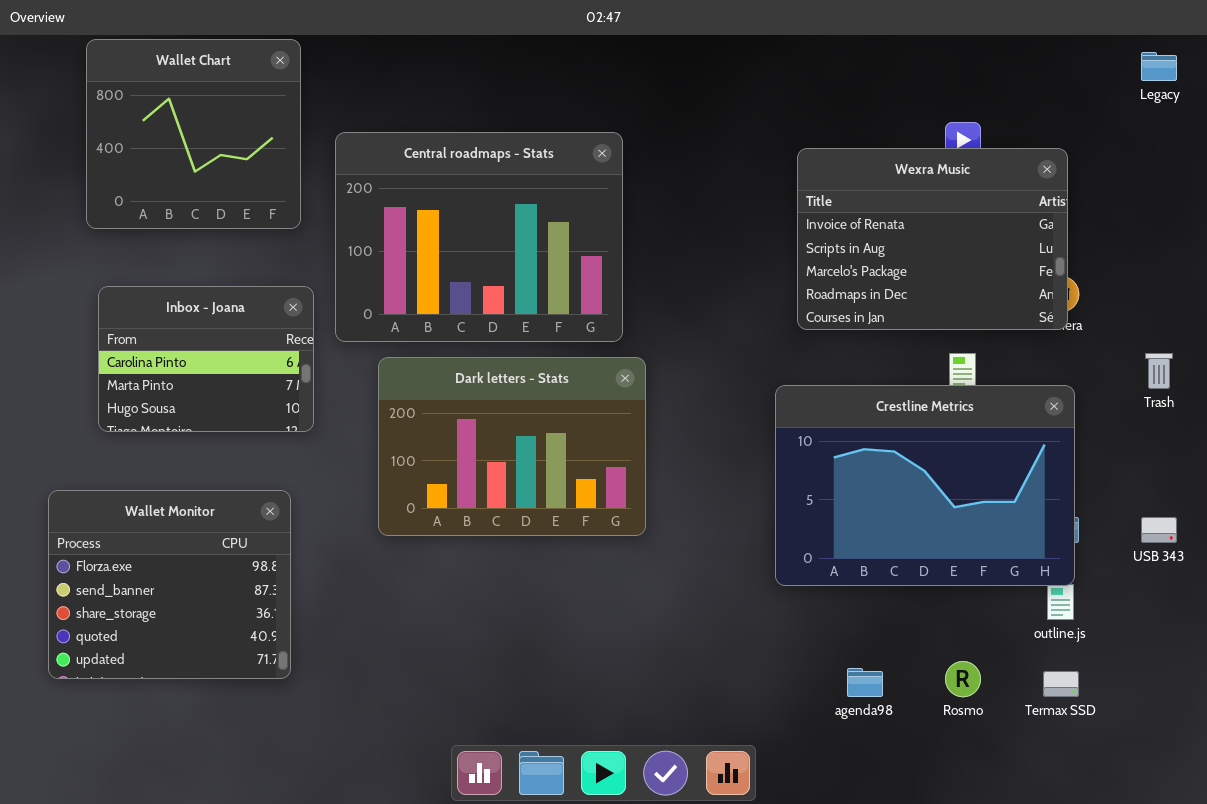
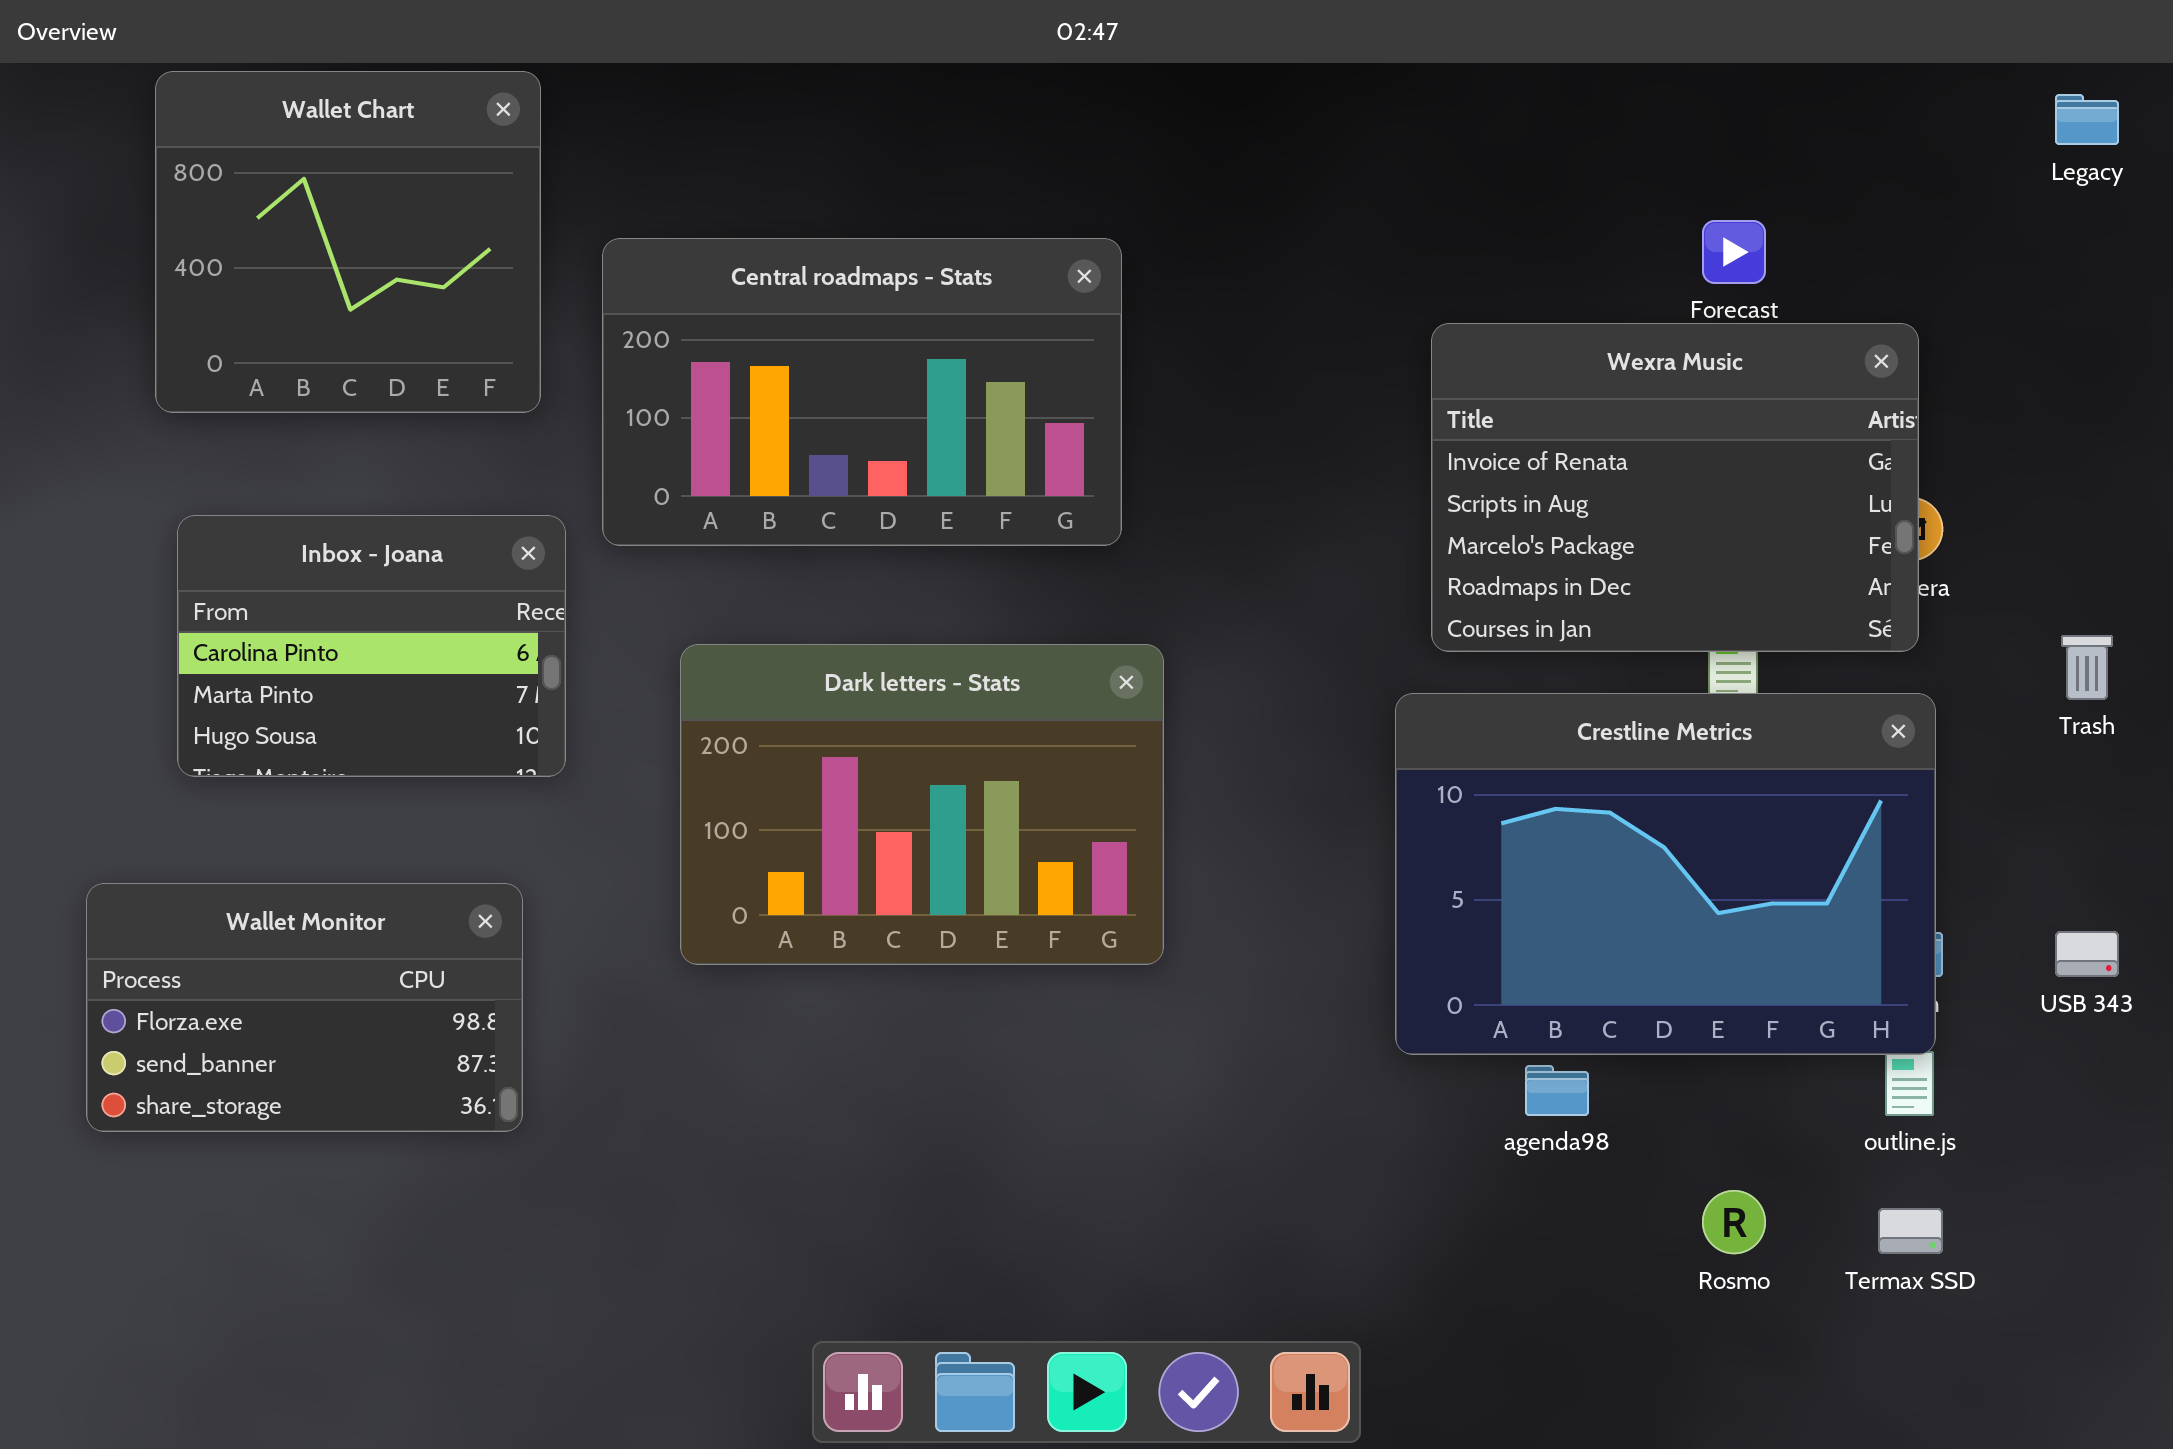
Central roadmaps - Stats: [335,132,623,342] -> [602,238,1122,546], resized
Wexra Music: [797,148,1068,330] -> [1431,323,1919,652], moved
Wallet Monitor: [48,490,291,679] -> [86,883,523,1132], resized
agenda98: [847,668,883,697] -> [1525,1065,1589,1116], moved

